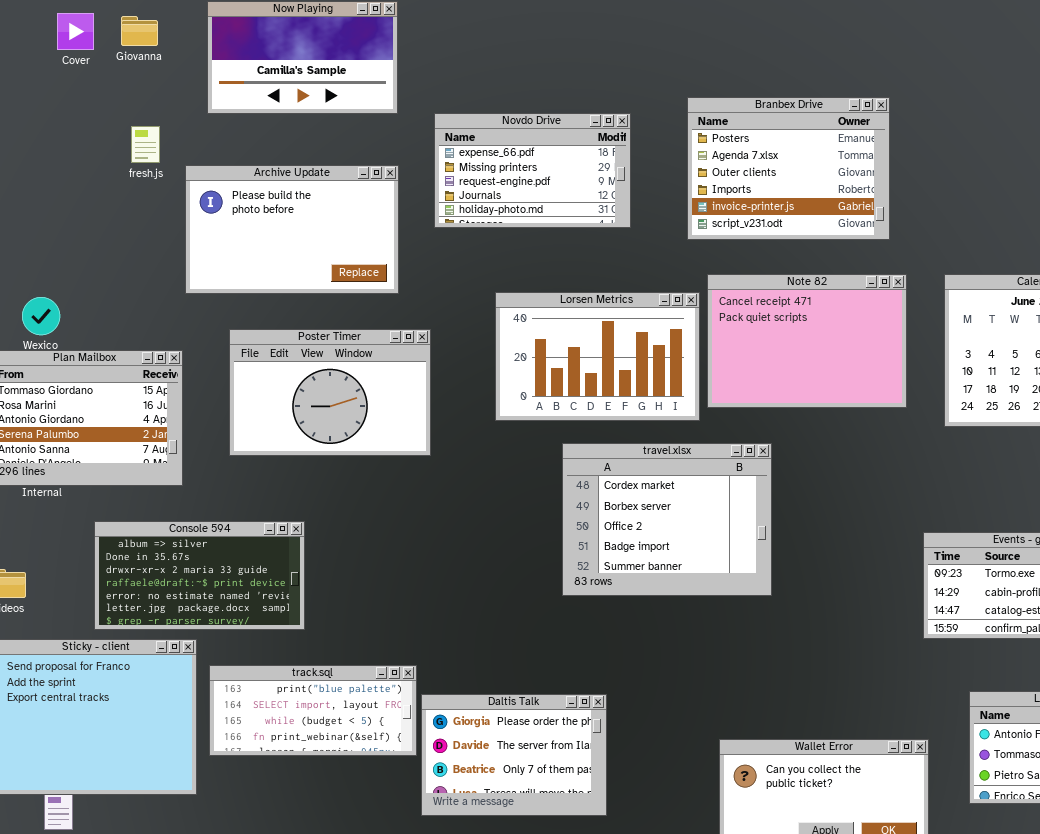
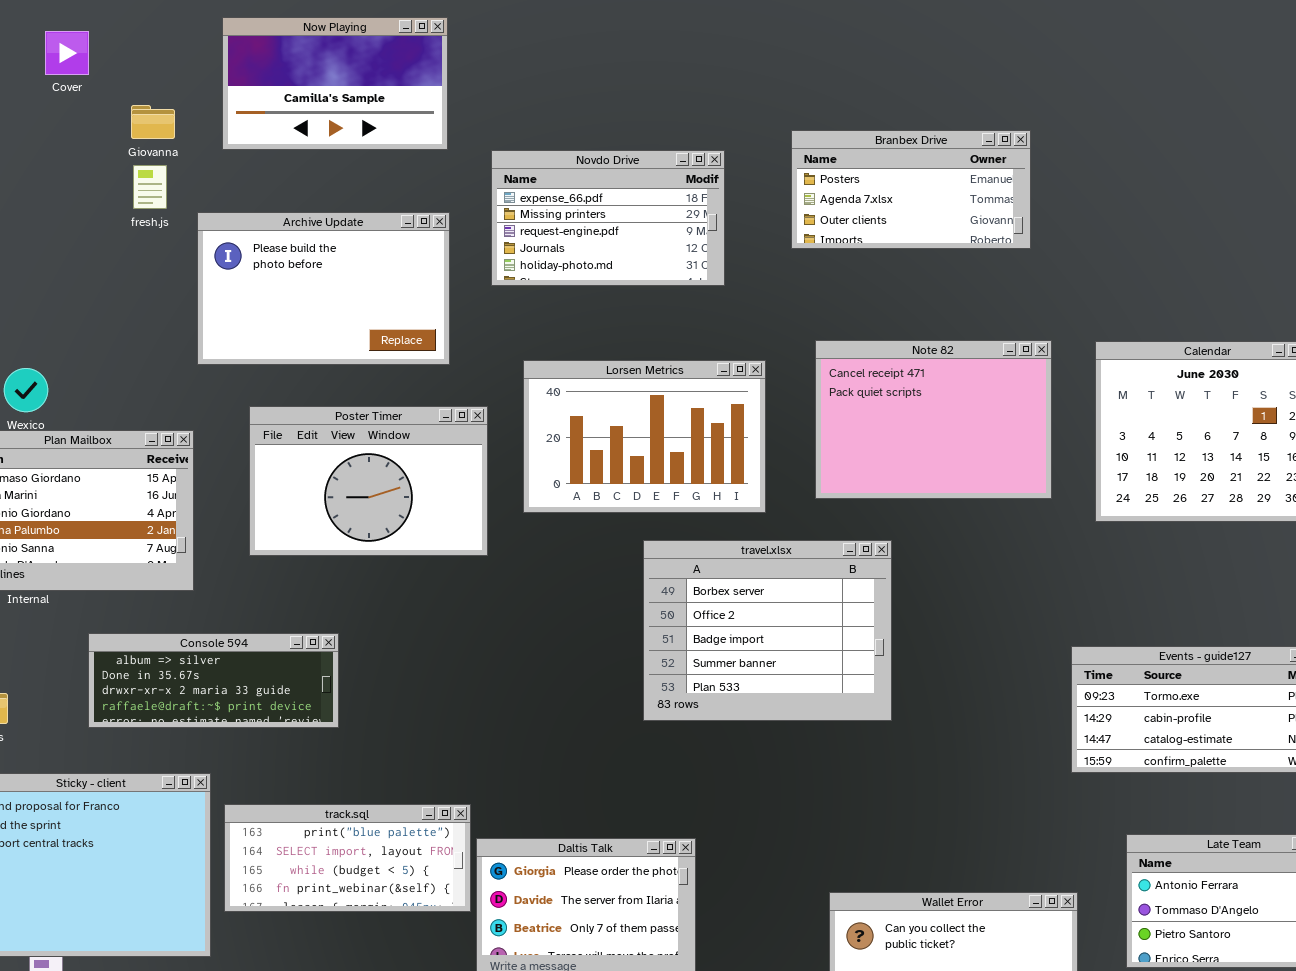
Giovanna: [121,16,158,46] -> [131,105,175,139], moved
Branbex Drive: [687,97,890,240] -> [791,130,1031,249], resized
Lorsen Metrics: [495,292,700,421] -> [523,360,766,513], moved
travel.xlsx: [562,443,772,596] -> [643,540,892,721], scrolled down 1 row
Console 594: [94,521,305,630] -> [88,633,339,728], resized

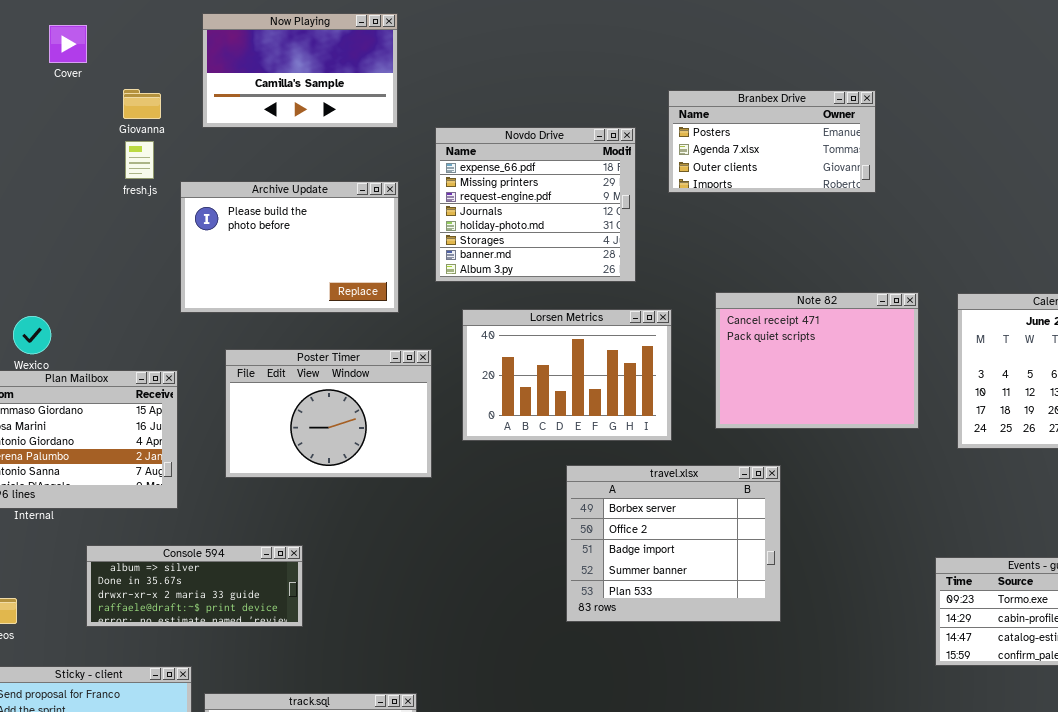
Branbex Drive: [791,130,1031,249] -> [668,90,876,193], moved
Novdo Drive: [491,150,725,286] -> [435,127,636,282], resized

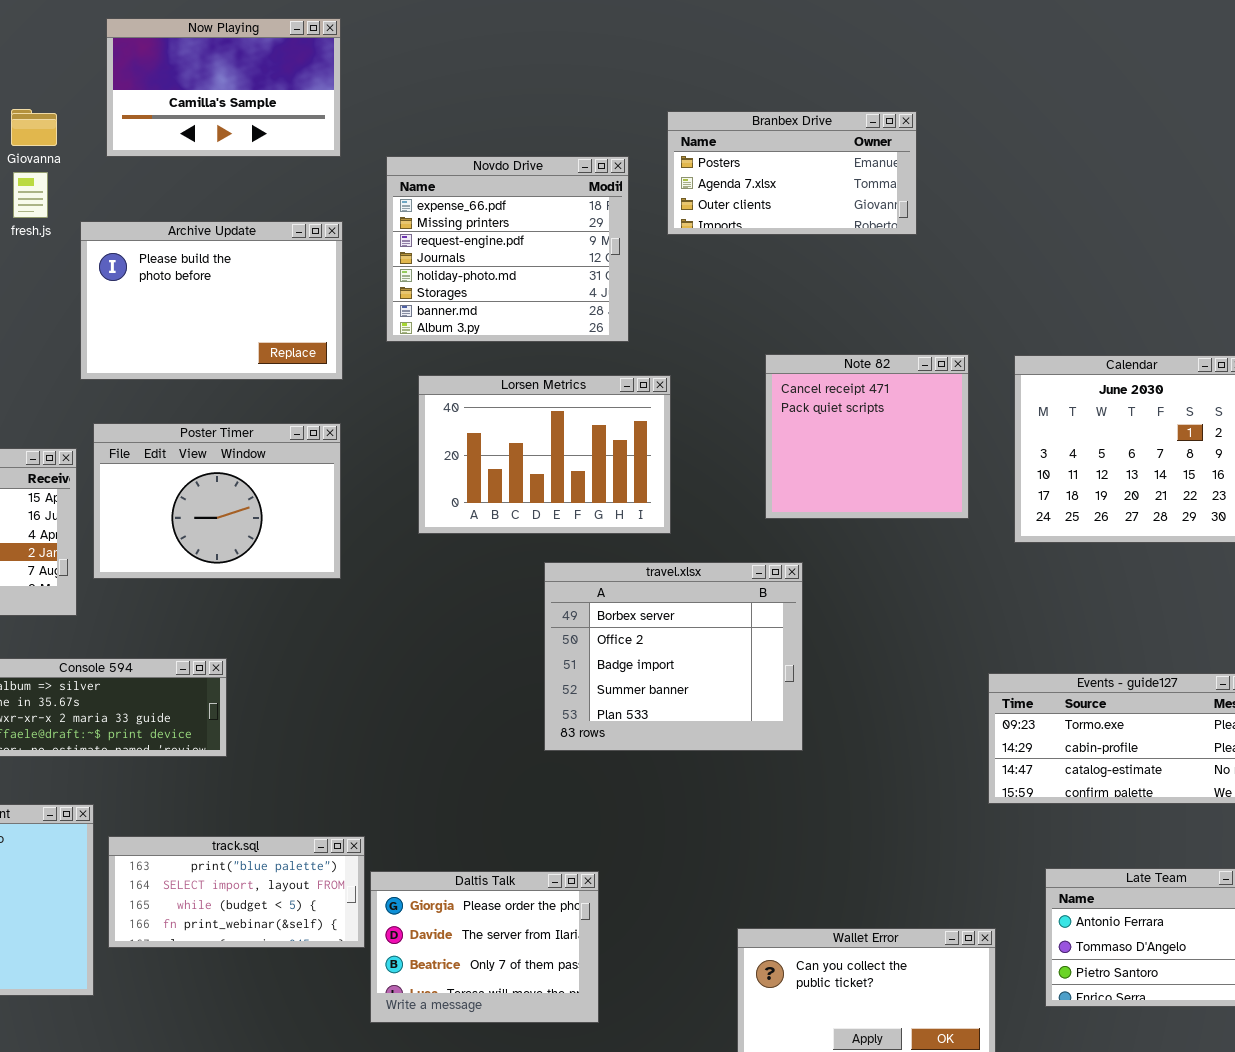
Note 82: [715,292,919,429] -> [765,354,969,519], resized
Poster Timer: [225,349,432,478] -> [93,423,341,579], moved

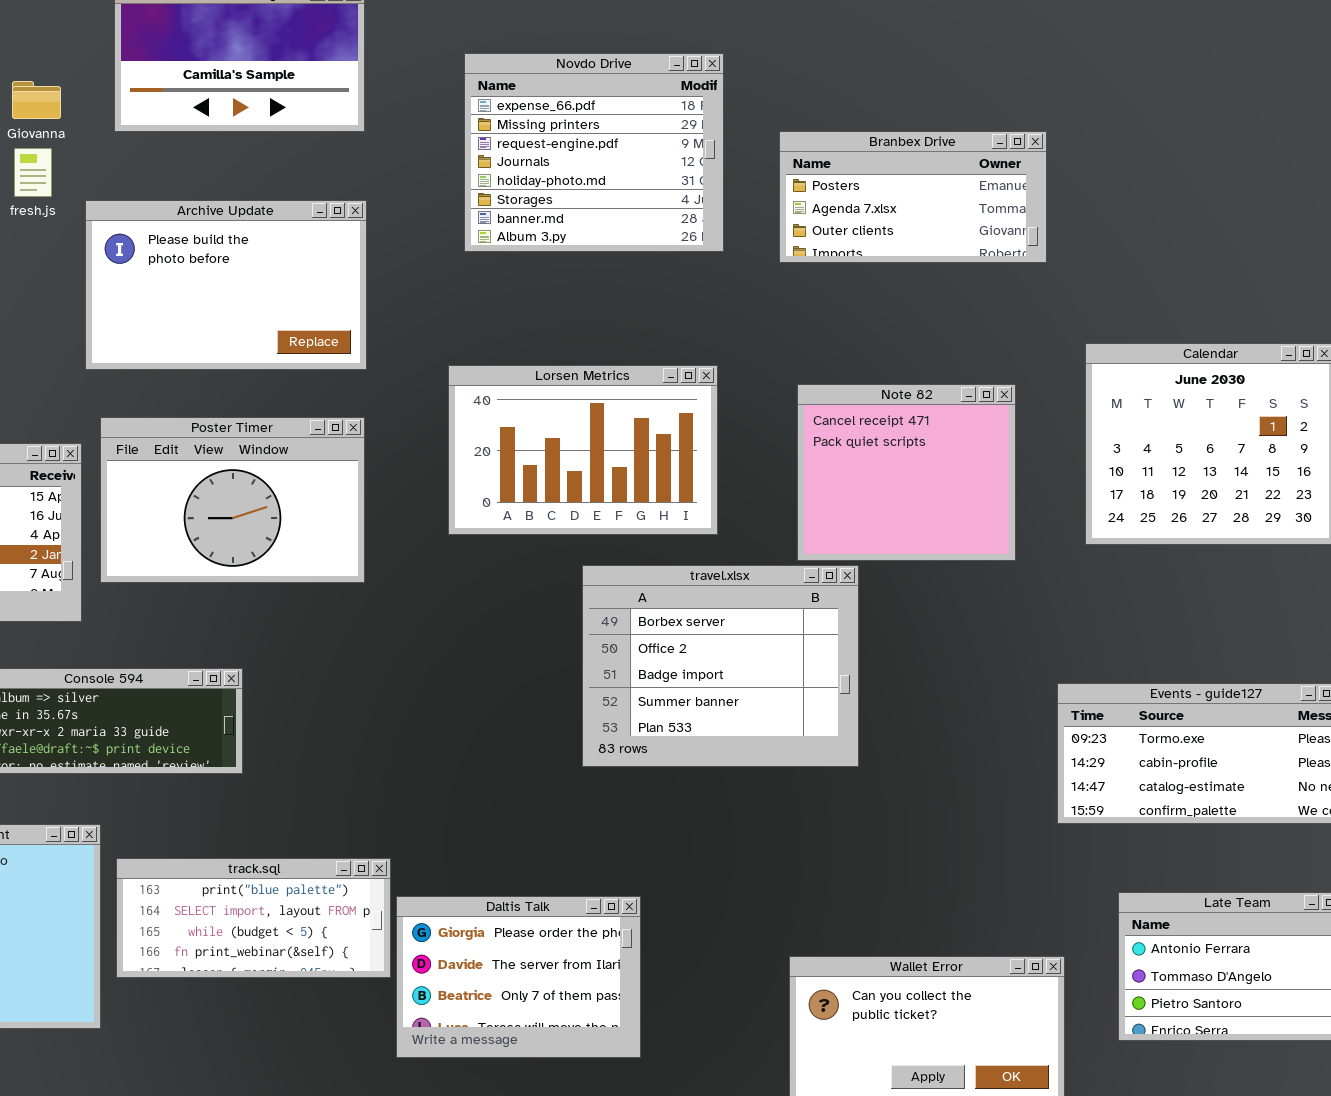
Branbex Drive: [667,111,917,235] -> [779,131,1047,263], moved
Novdo Drive: [386,156,629,342] -> [464,53,724,252], moved
Note 82: [765,354,969,519] -> [797,384,1016,561], moved

